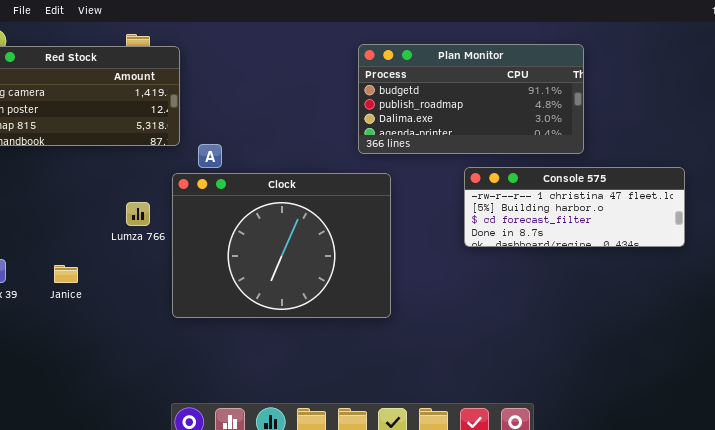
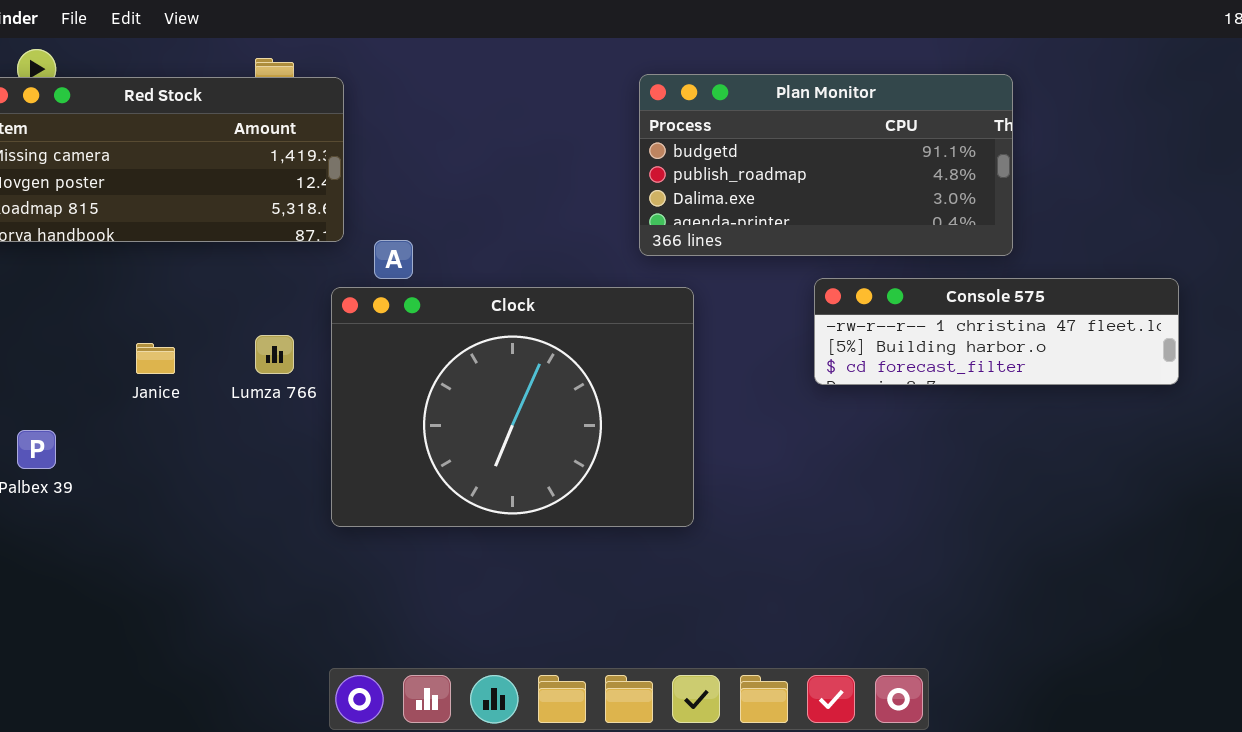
Console 575: [464,167,685,247] -> [814,278,1179,385], resized
Janice: [54,265,78,283] -> [136,343,175,374], moved

